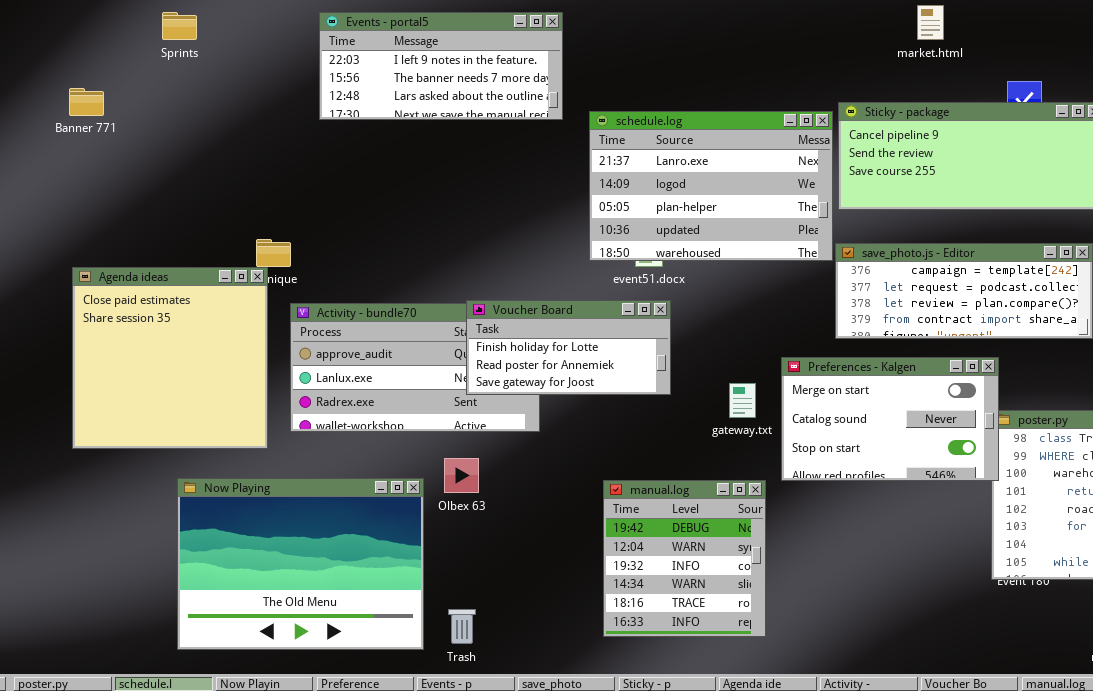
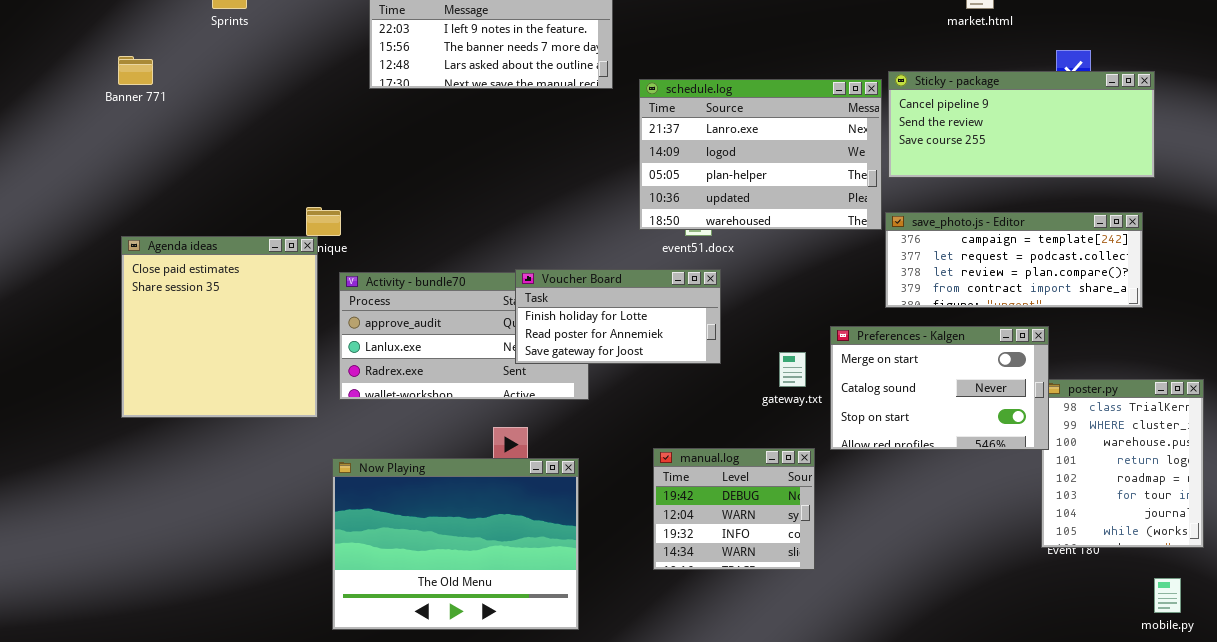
Now Playing: [177,478,424,650] -> [332,458,579,630], moved
manual.log: [603,480,766,637] -> [653,448,815,570], resized

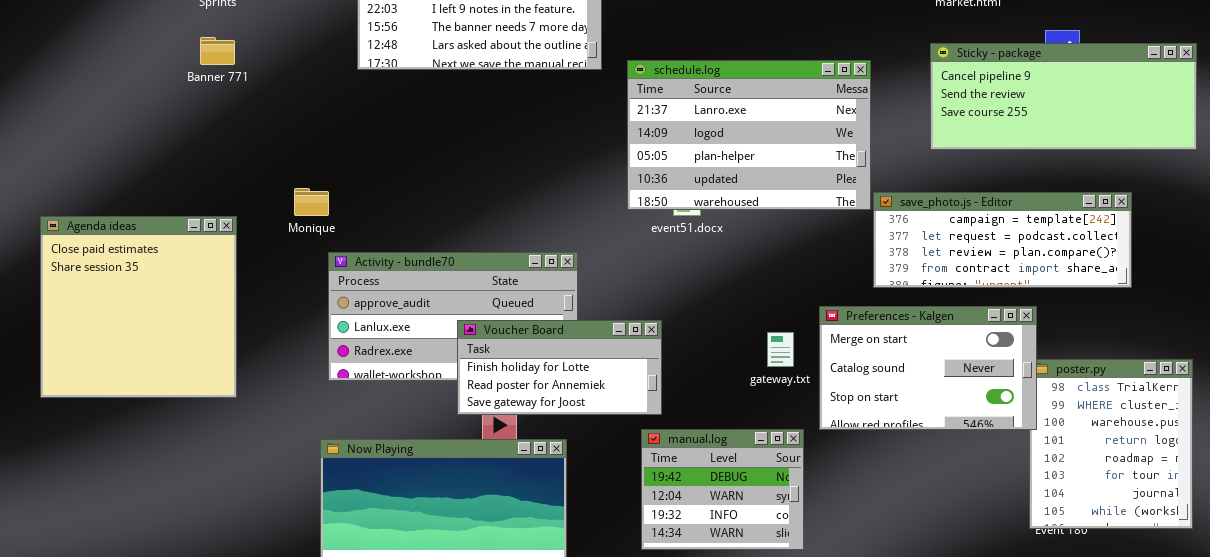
Banner 771: [118,56,153,85] -> [200,37,235,65], moved
Sticky - package: [888,71,1155,178] -> [930,43,1197,150], moved
Agenda ideas: [121,236,318,418] -> [40,216,237,398], moved
Voucher Board: [515,269,721,364] -> [457,320,662,415], moved

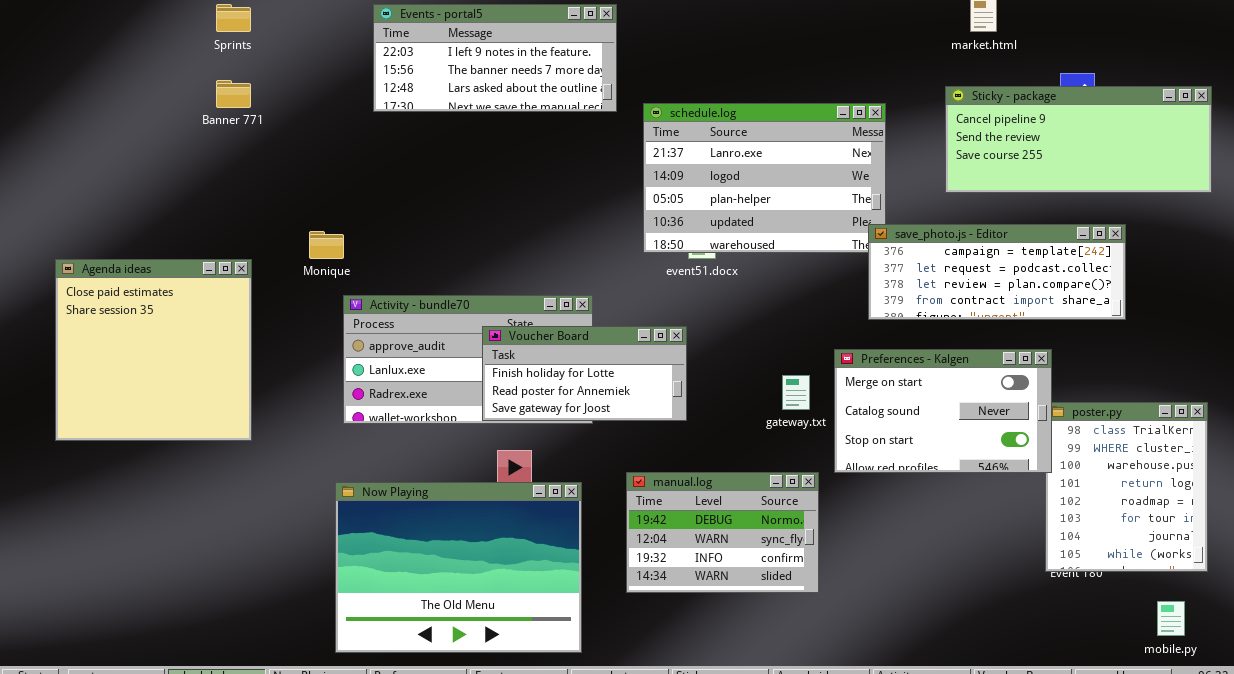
save_photo.js - Editor: [873,192,1132,288] -> [868,224,1126,320], moved
Voucher Board: [457,320,662,415] -> [482,326,687,421], moved
manual.log: [641,429,804,550] -> [626,472,819,593], resized

